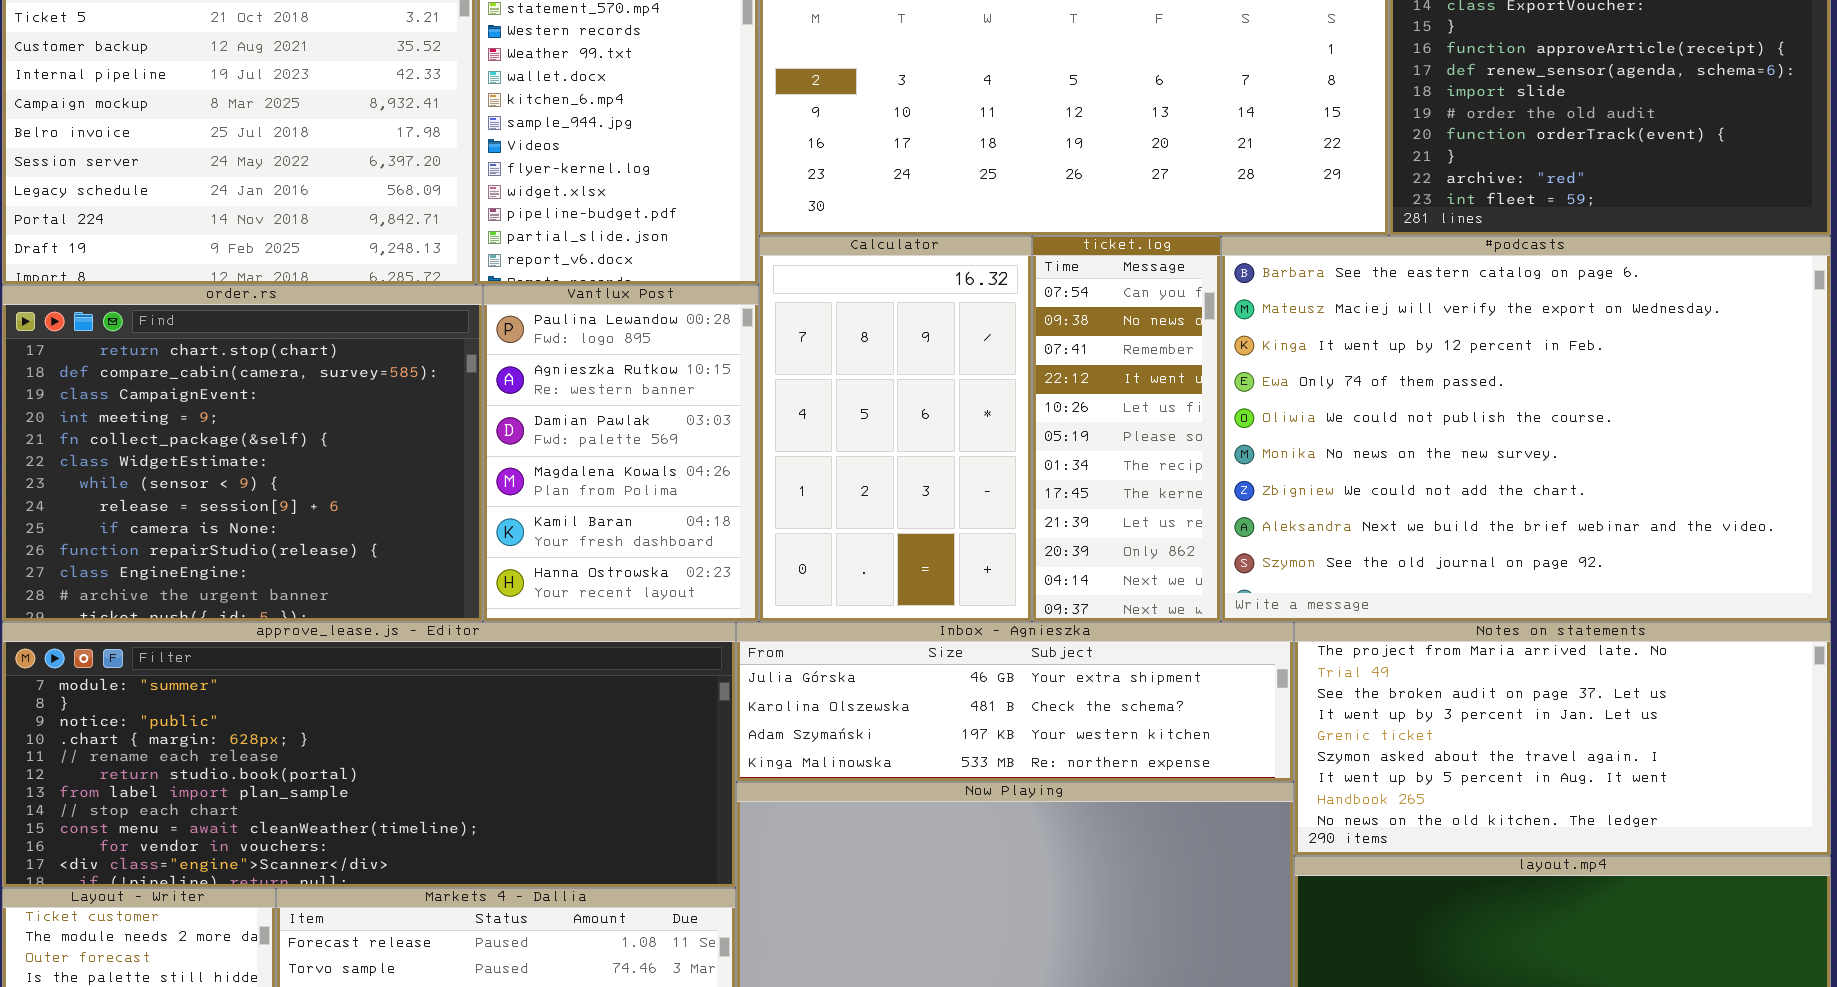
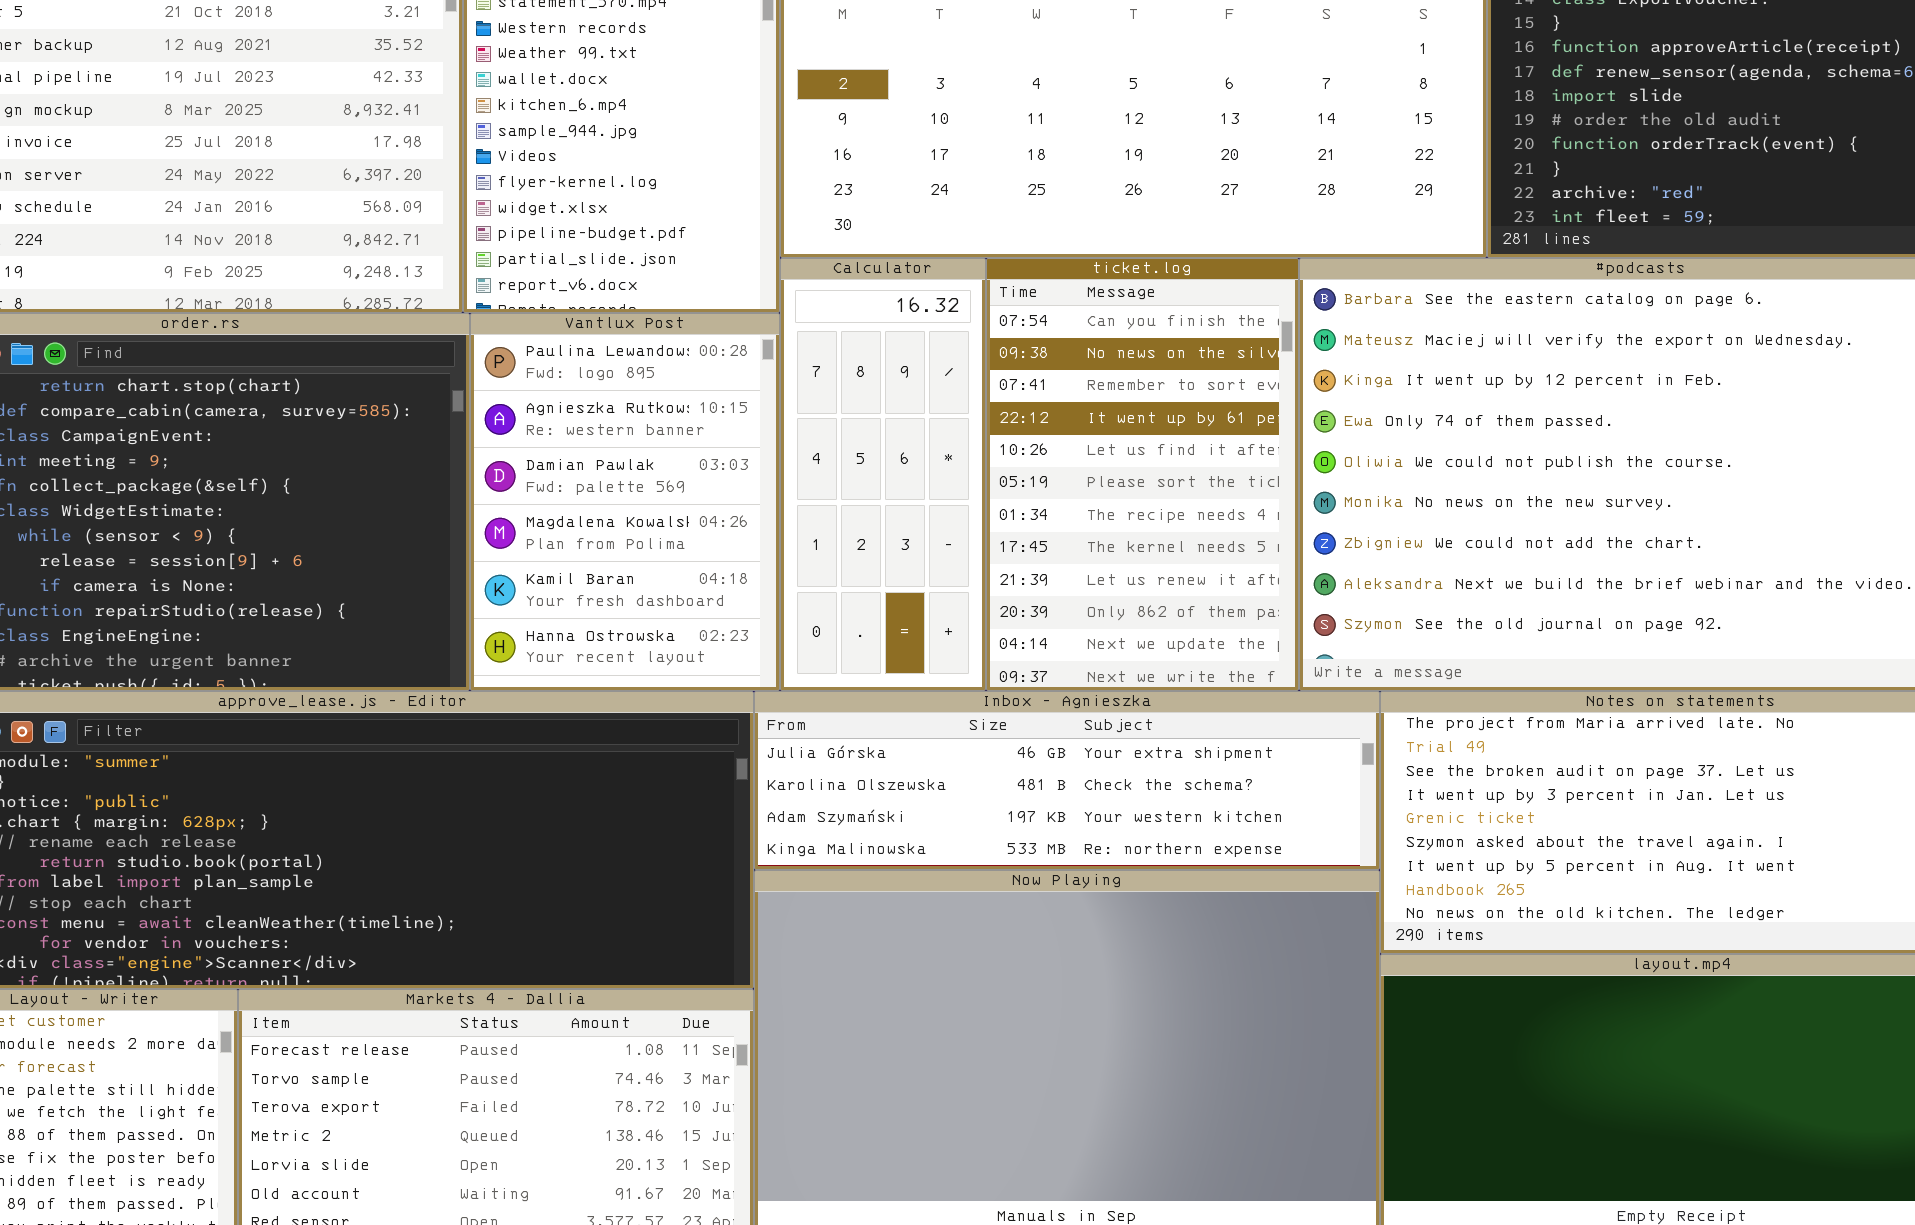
Calculator: [759,236,1032,622] -> [780,258,986,691], resized
ticket.log: [1032,236,1221,622] -> [986,258,1299,691], resized

